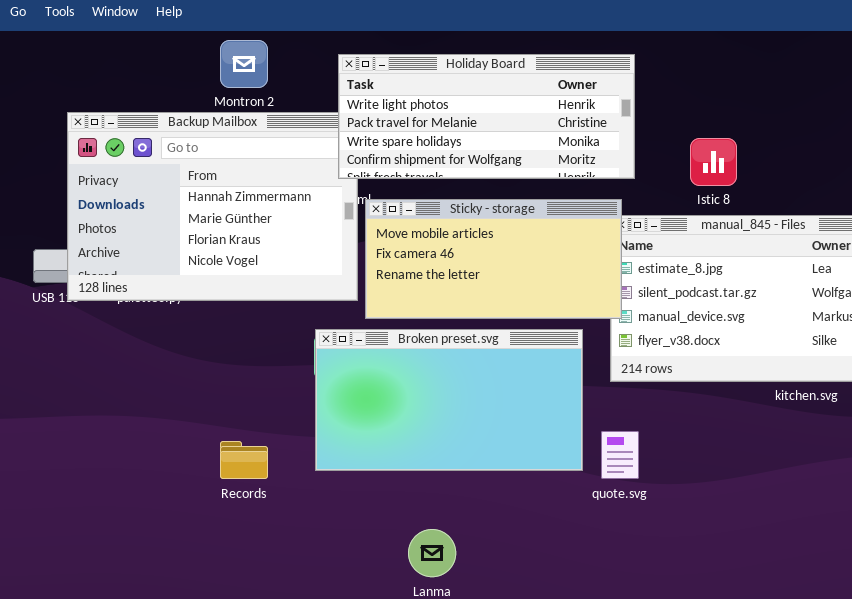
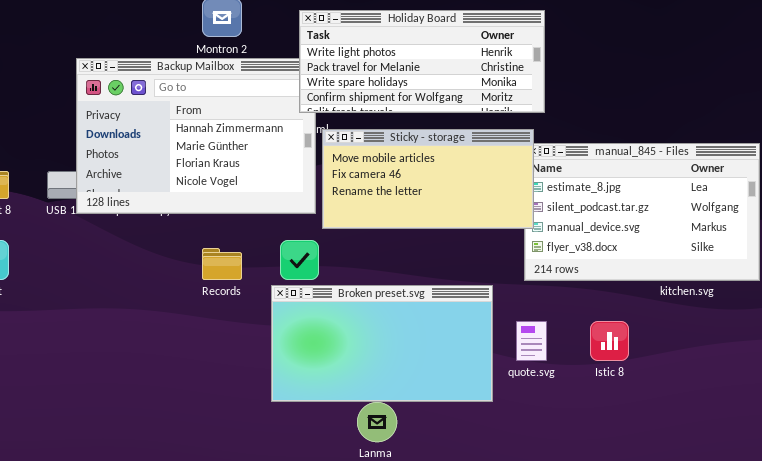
Istic 8: [690,138,737,186] -> [590,321,629,361], moved
Broken preset.svg: [315,329,583,471] -> [271,285,493,402], moved
Records: [220,441,268,479] -> [202,248,242,280], moved

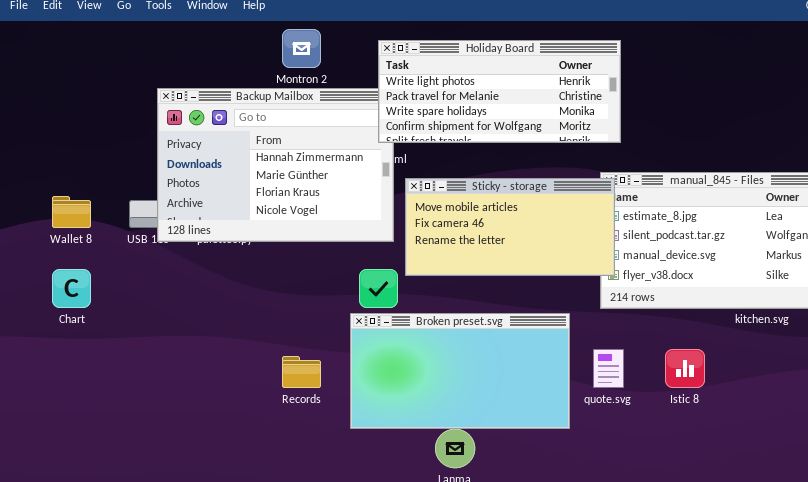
Sticky - storage: [322,129,534,229] -> [405,178,615,276], moved
Records: [202,248,242,280] -> [282,356,321,388], moved

